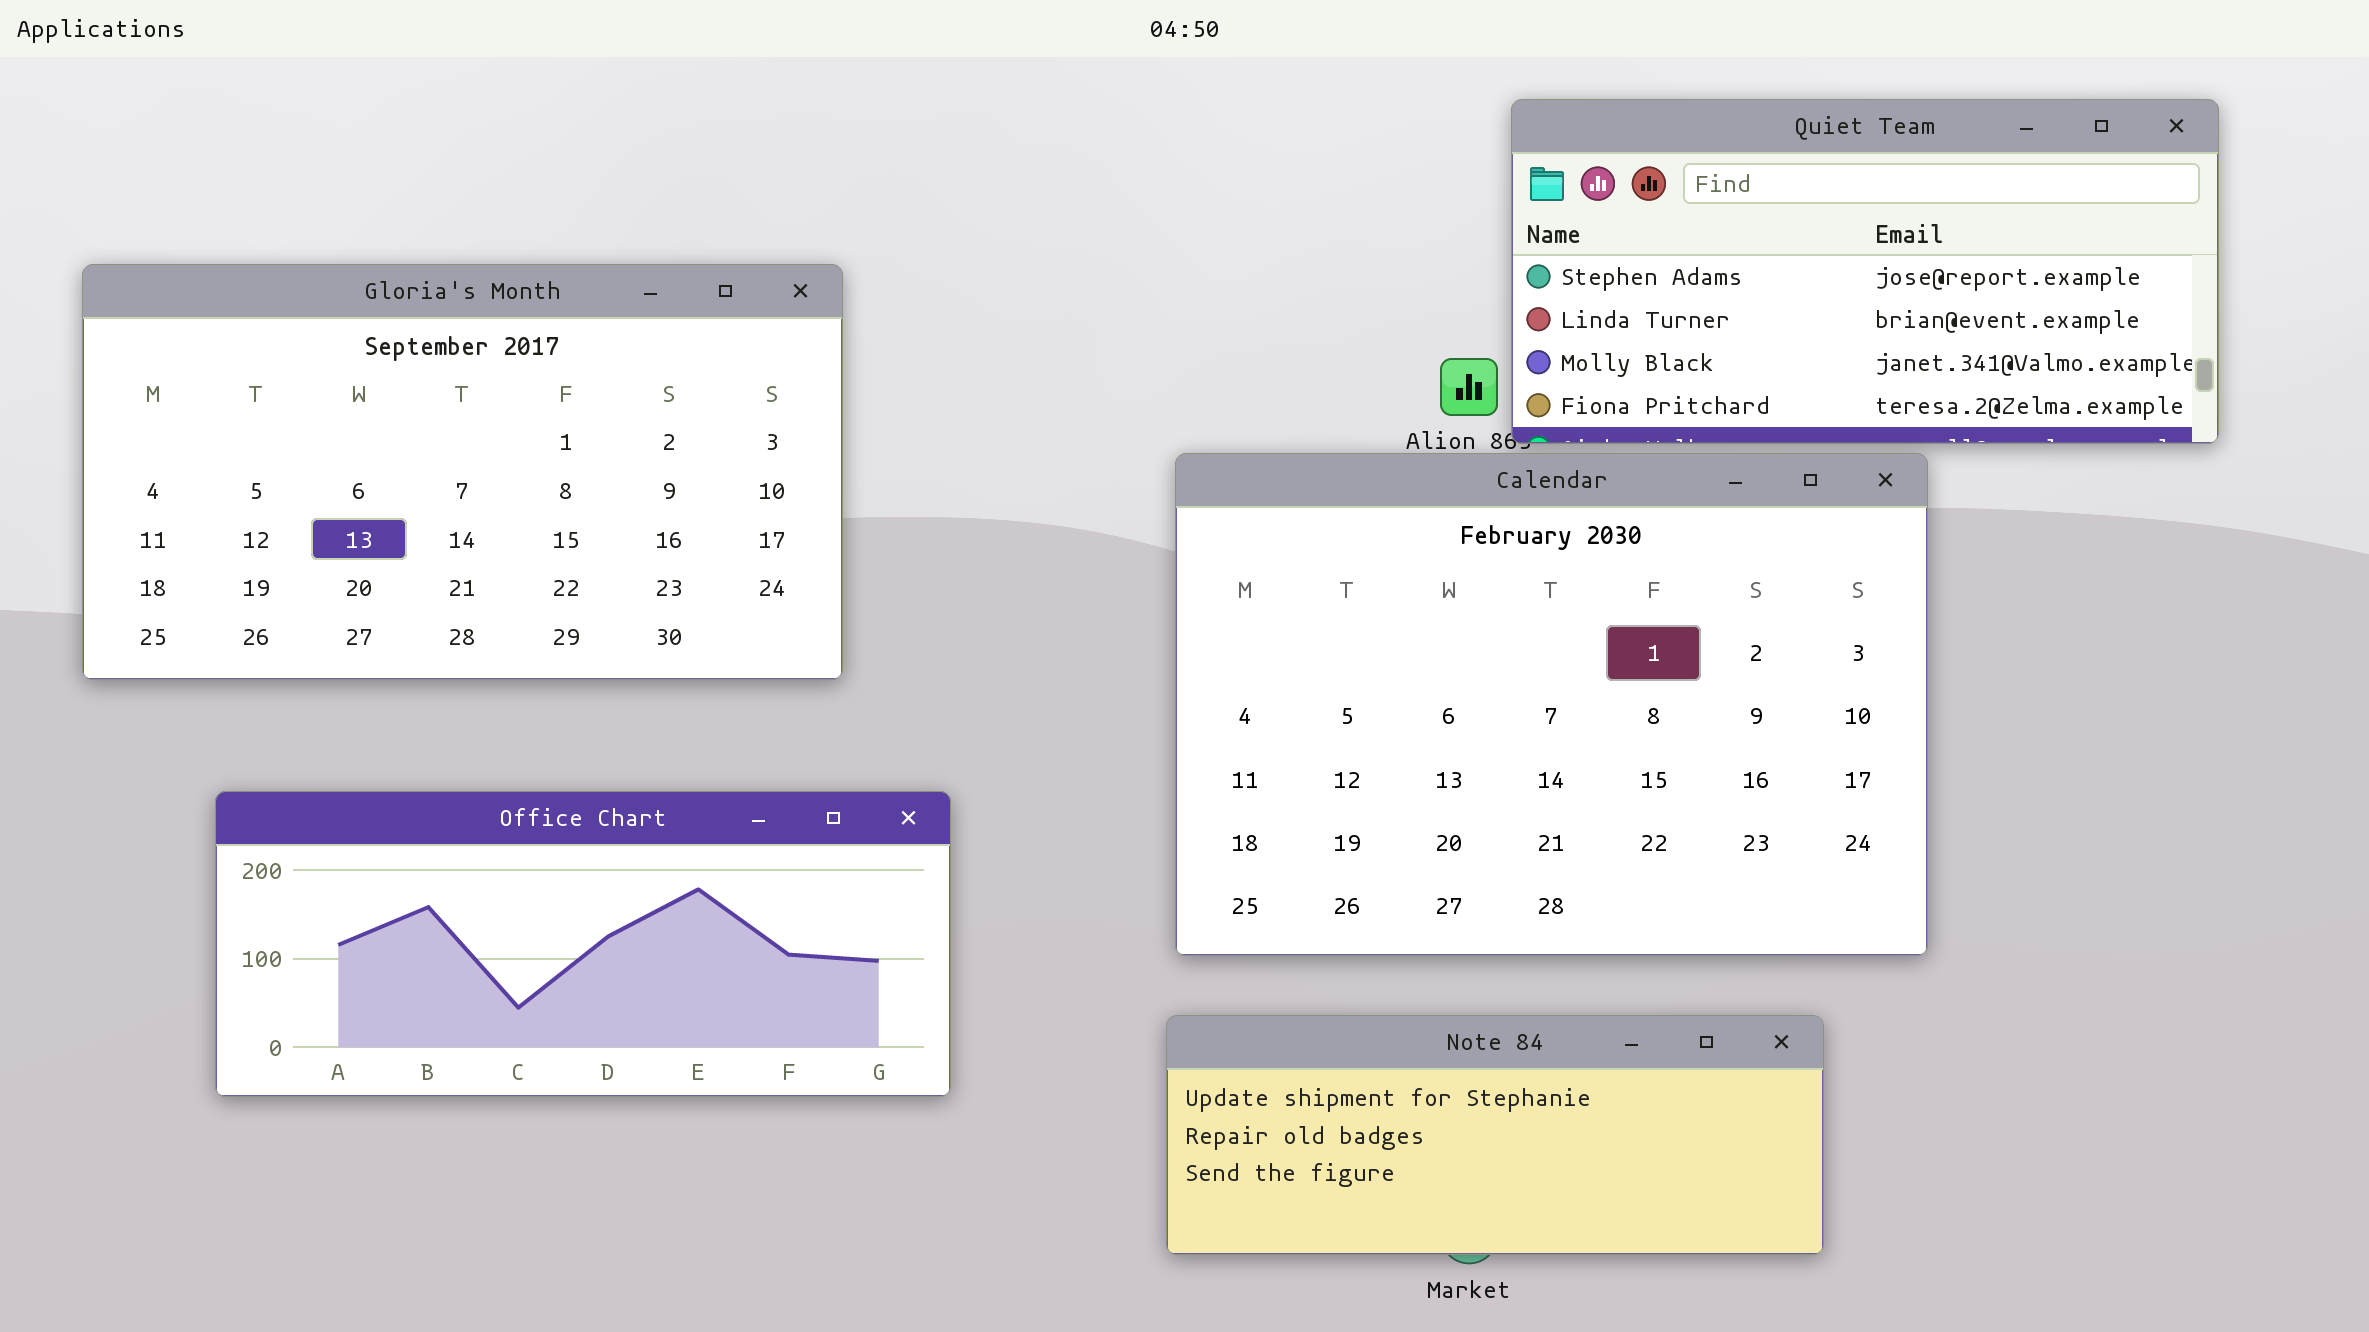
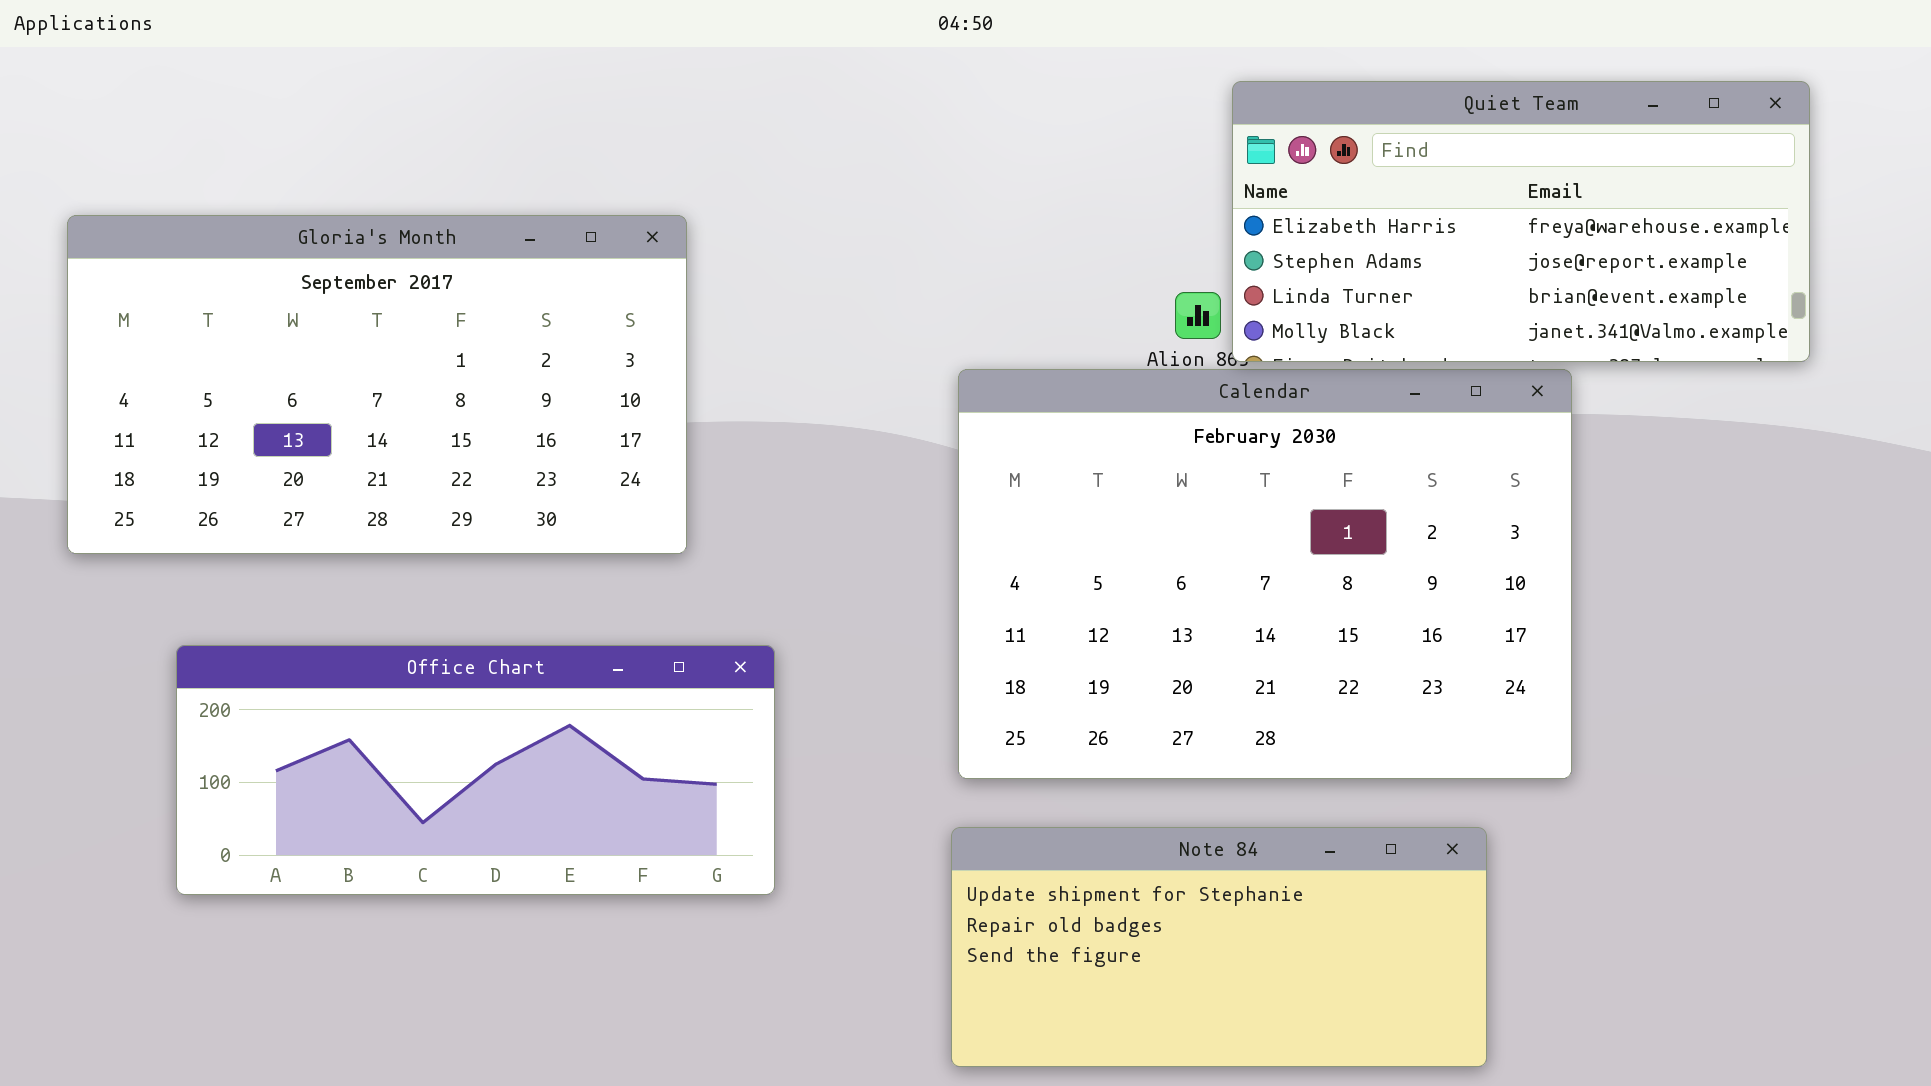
Quiet Team: [1511,99,2219,444] -> [1232,81,1810,362], scrolled up 1 row
Note 84: [1166,1015,1824,1255] -> [951,827,1487,1067], resized

